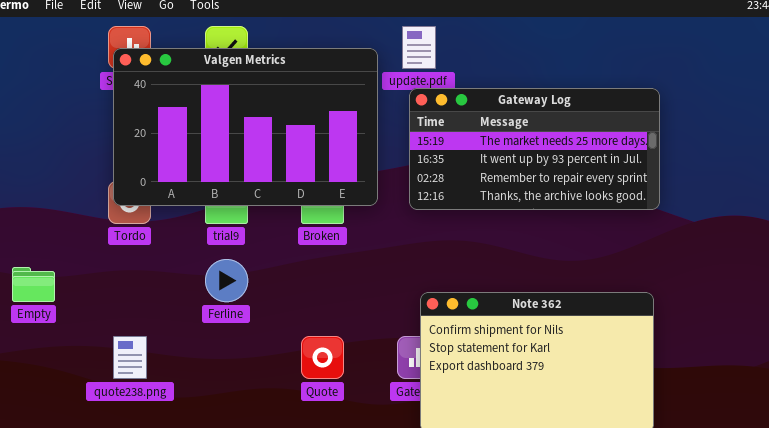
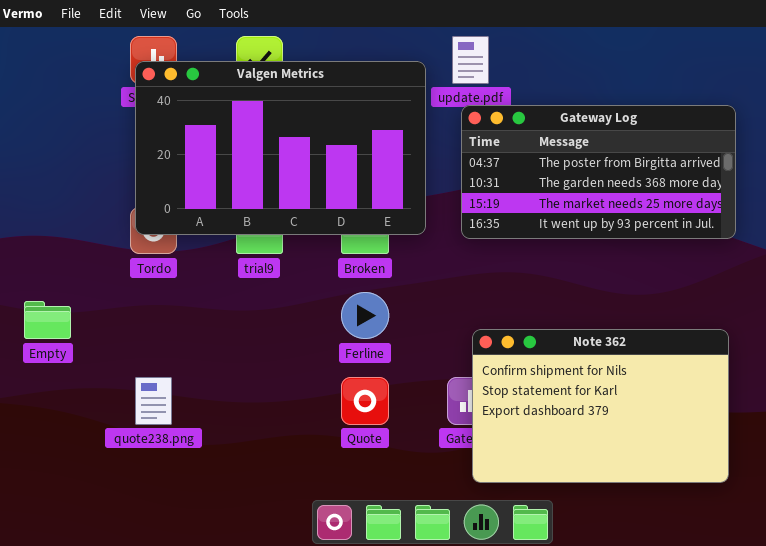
Gateway Log: [409,88,660,210] -> [461,105,736,239], scrolled up 2 rows
Ferline: [205,259,248,302] -> [341,292,389,339], moved

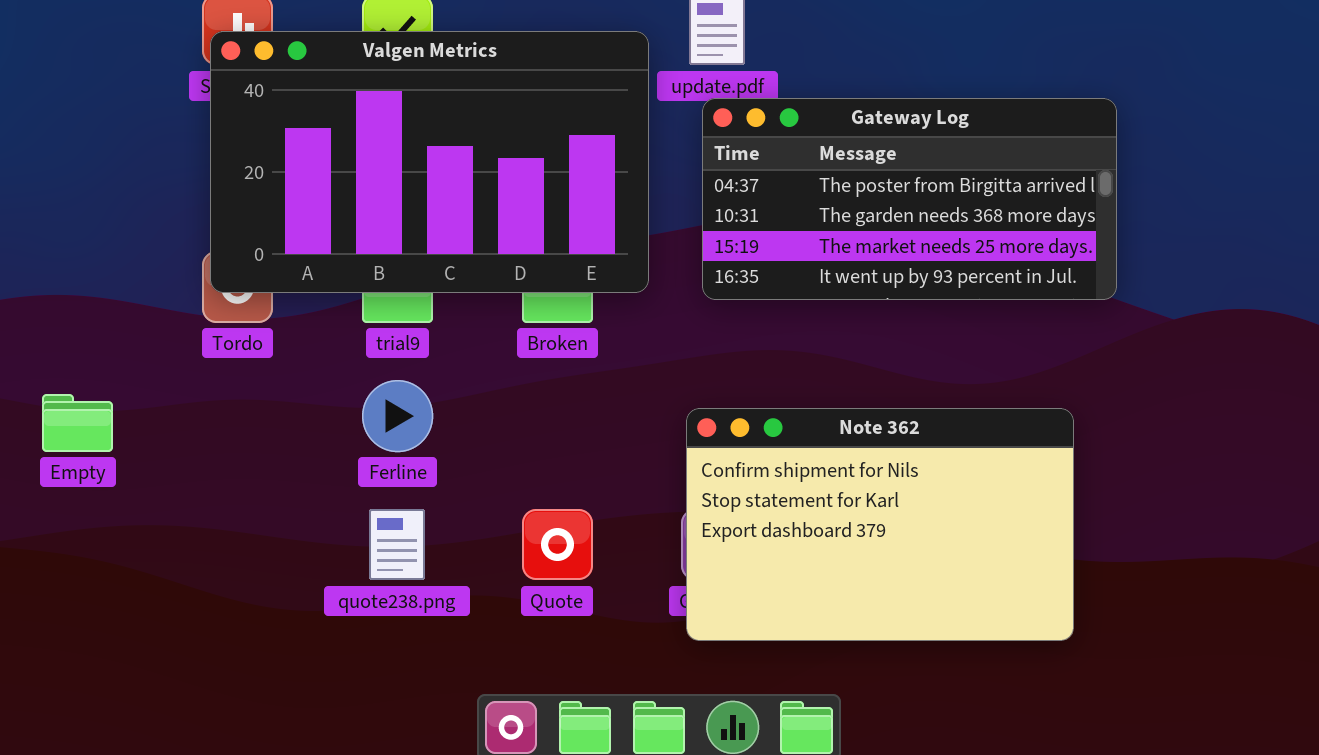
Ferline: [341,292,389,339] -> [362,380,433,452], moved
Note 362: [472,329,729,483] -> [686,408,1074,641], moved
quote238.png: [135,377,172,425] -> [369,509,425,580], moved

